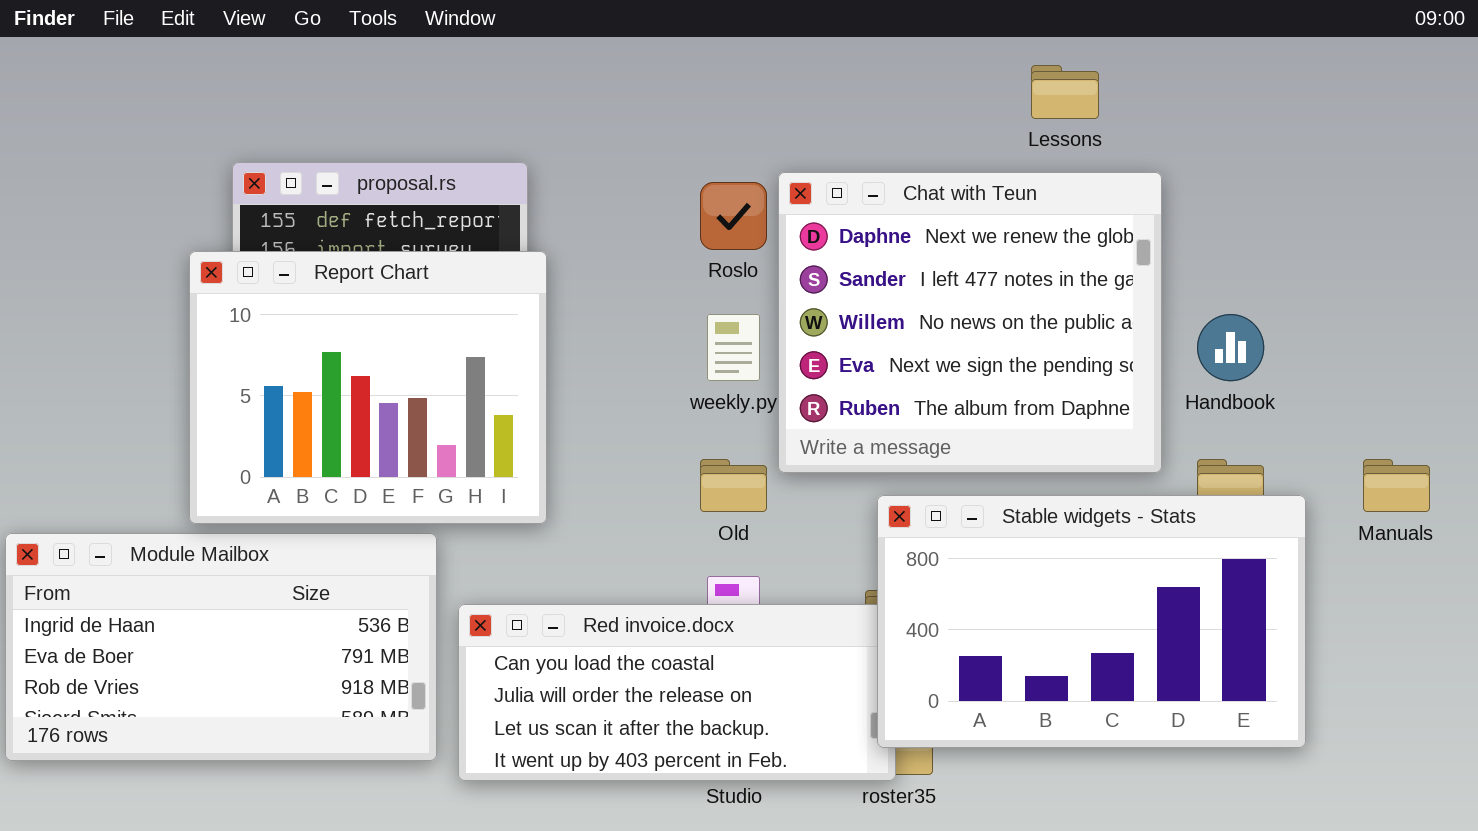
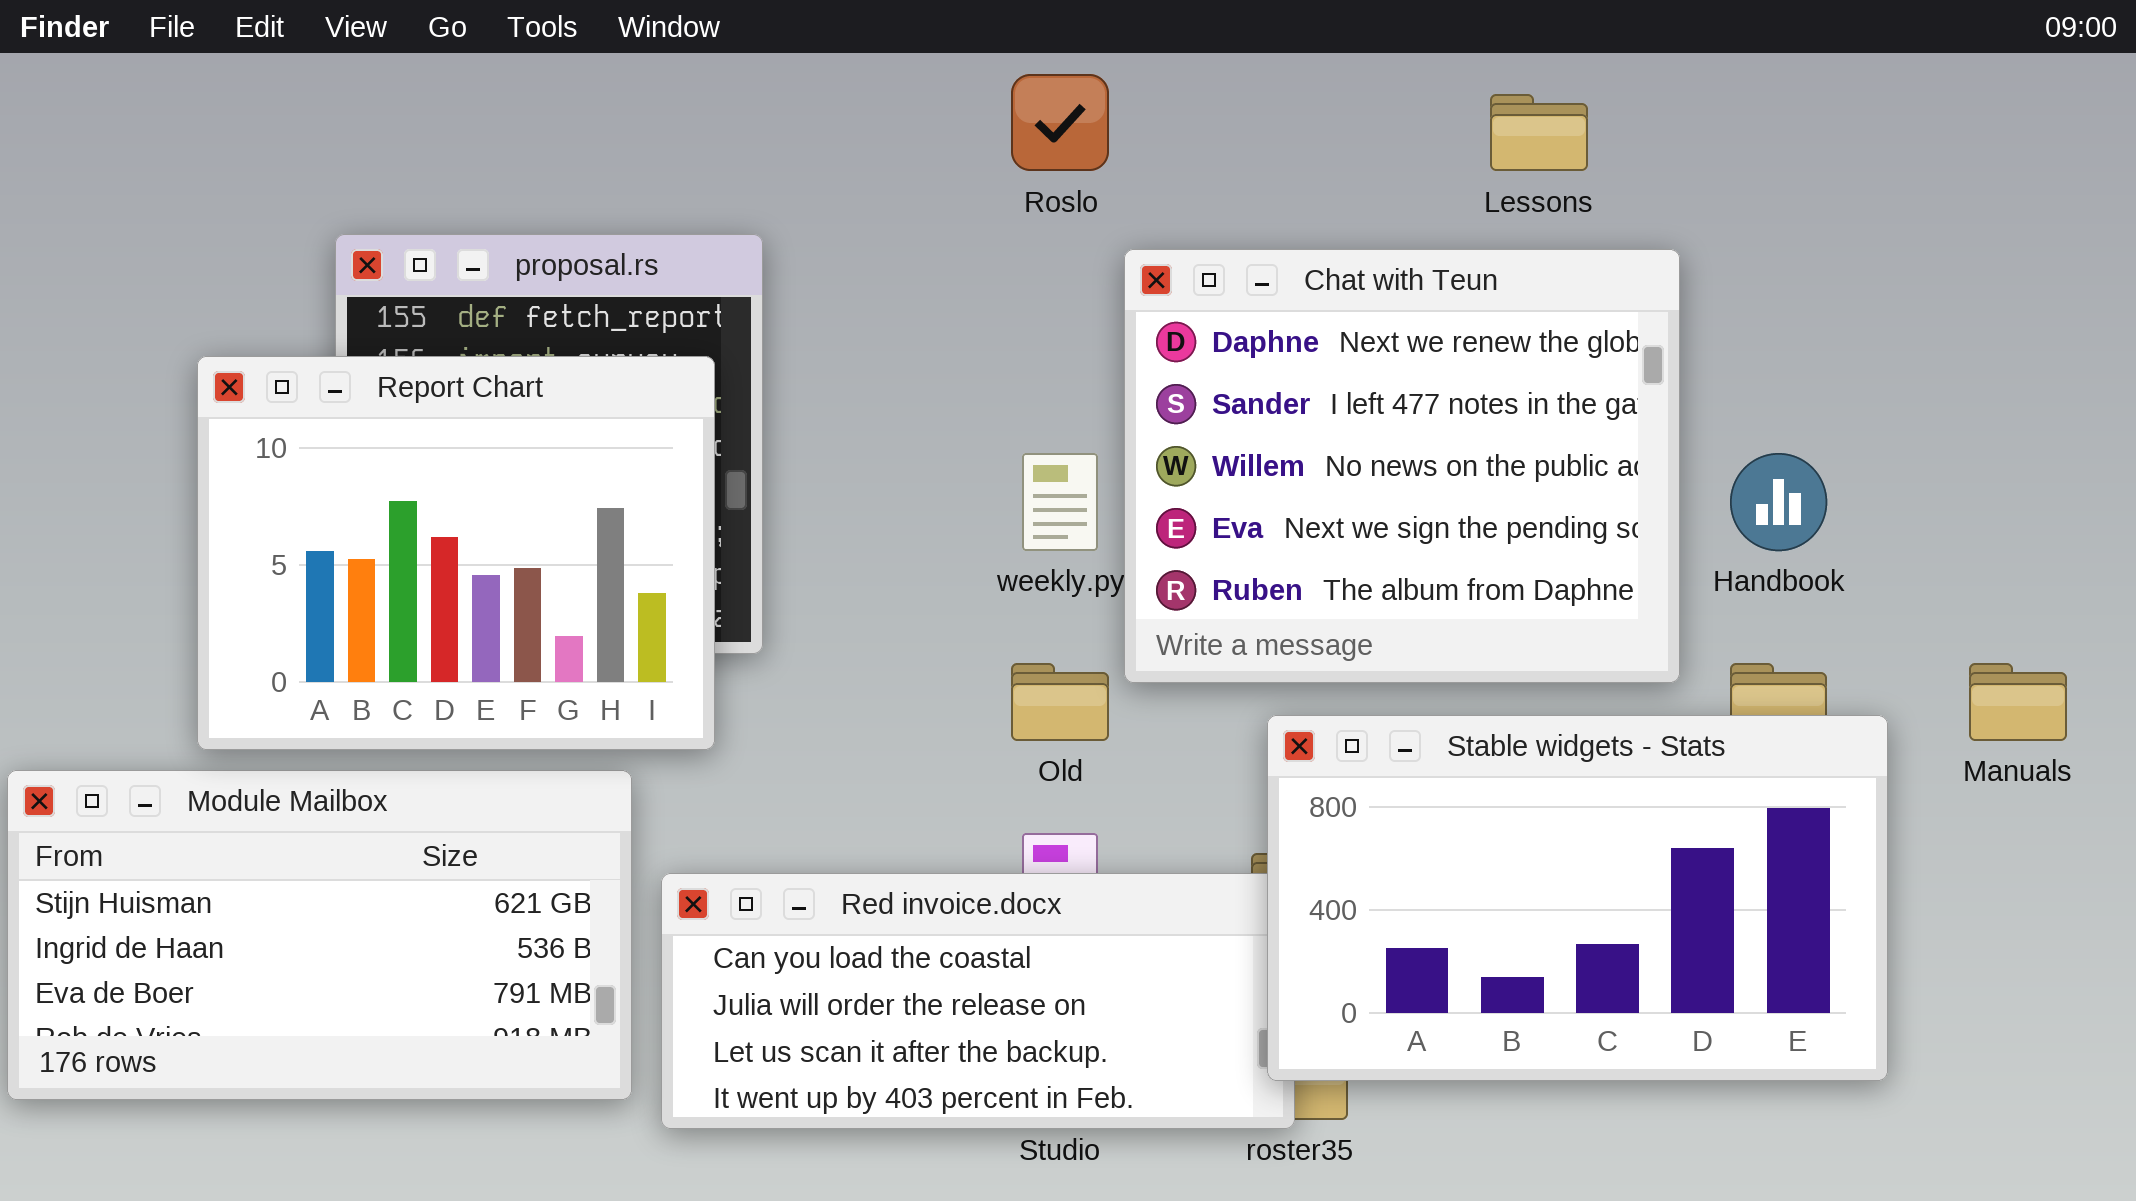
Roslo: [700,182,767,250] -> [1011,74,1109,171], moved
Report Chart: [189,251,547,524] -> [197,356,715,750], moved
Module Mailbox: [5,533,437,761] -> [7,770,632,1100], scrolled up 1 row

